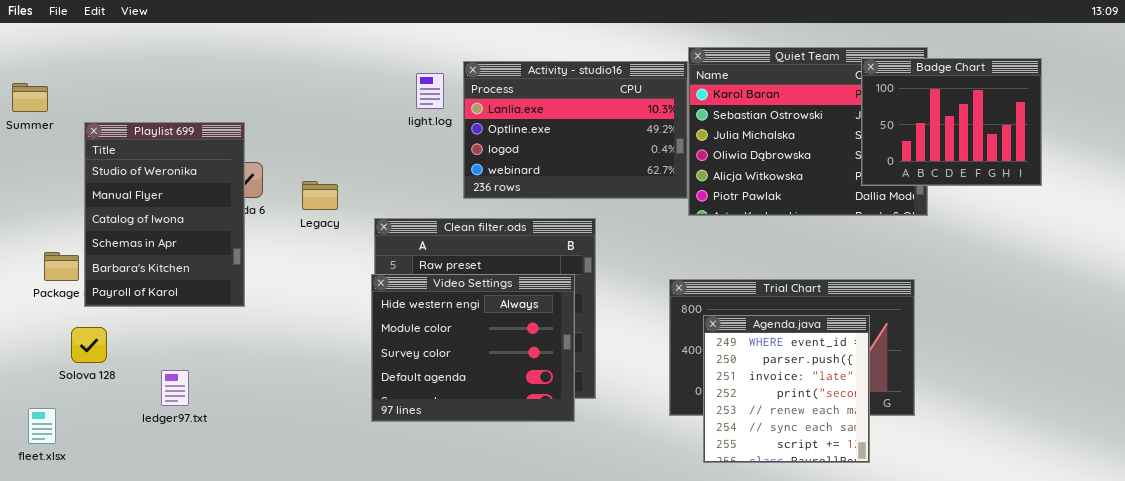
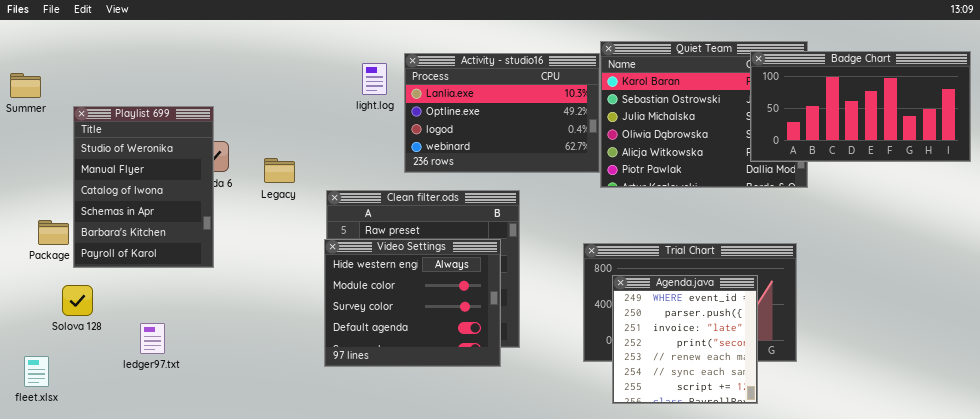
Badge Chart: [861,58,1042,186] -> [750,51,971,162], resized

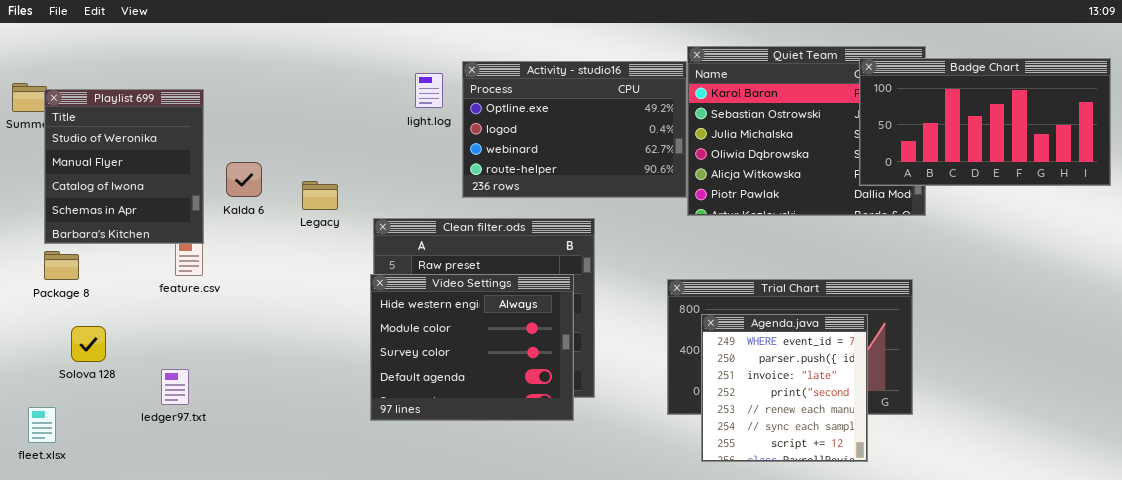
Activity - studio16: [404,53,600,173] -> [462,61,687,198], scrolled down 1 row
Playlist 699: [73,106,214,268] -> [44,89,204,244], moved, resized

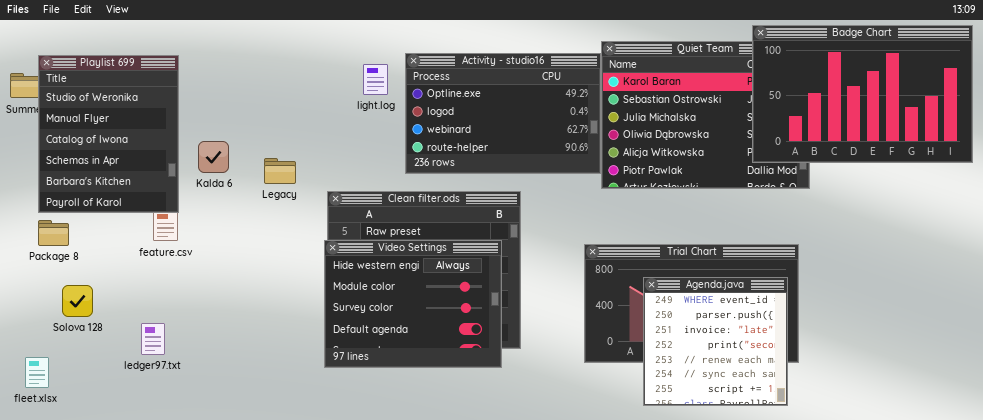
Badge Chart: [859,58,1111,186] -> [752,25,973,163], resized
Playlist 699: [44,89,204,244] -> [38,55,179,213], resized
Agenda.java: [701,314,868,462] -> [643,277,788,406], moved

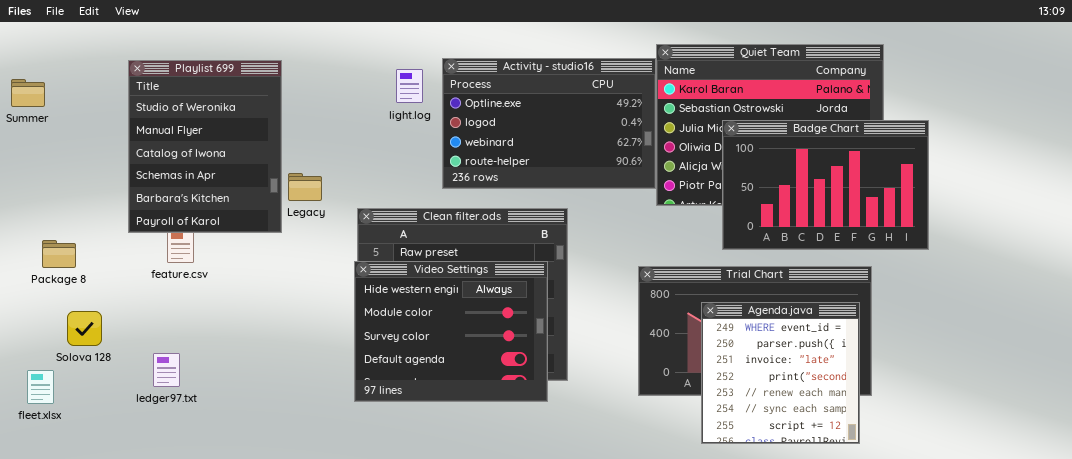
Badge Chart: [752,25,973,163] -> [722,120,929,250], moved, resized
Playlist 699: [38,55,179,213] -> [128,60,282,233], moved
fleet.xlsx: [25,357,49,388] -> [27,370,54,404], moved

